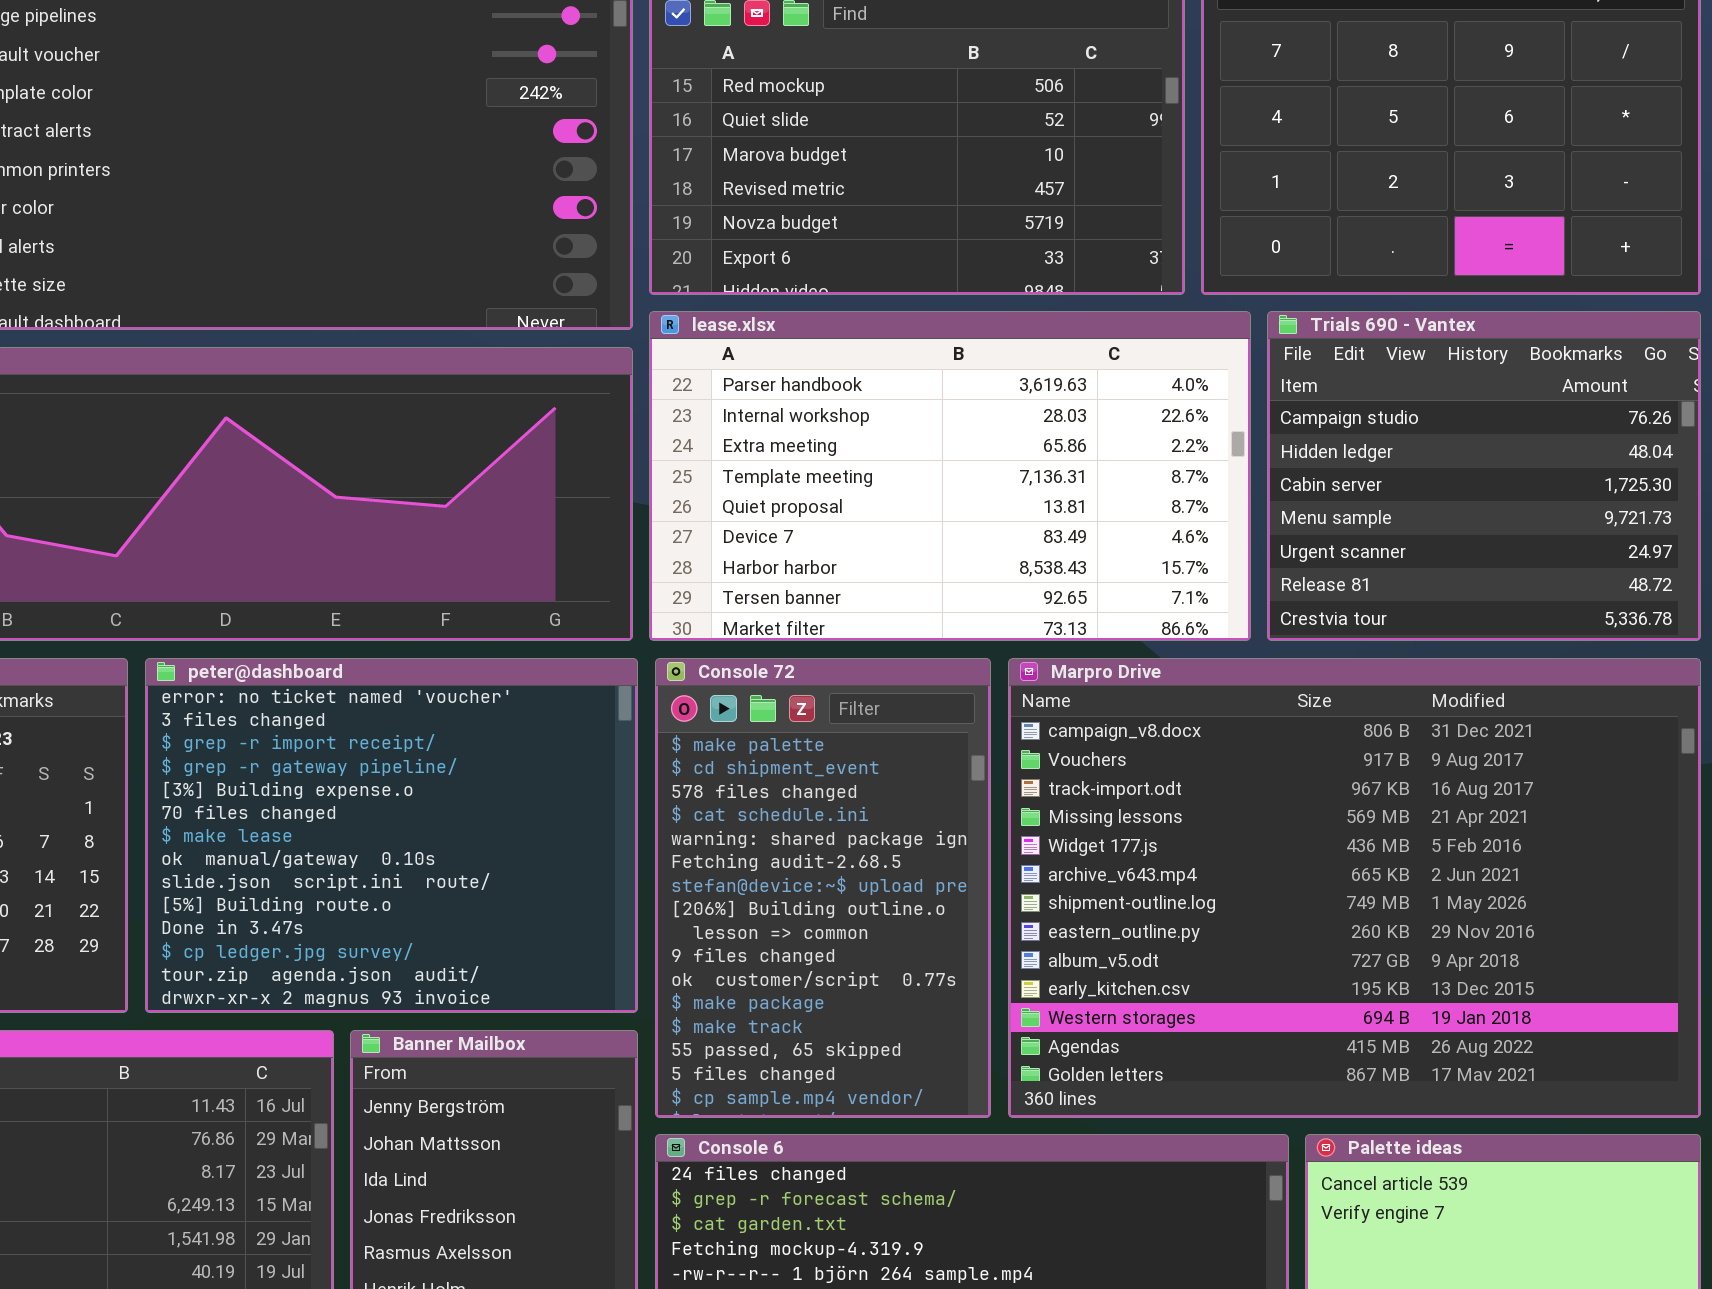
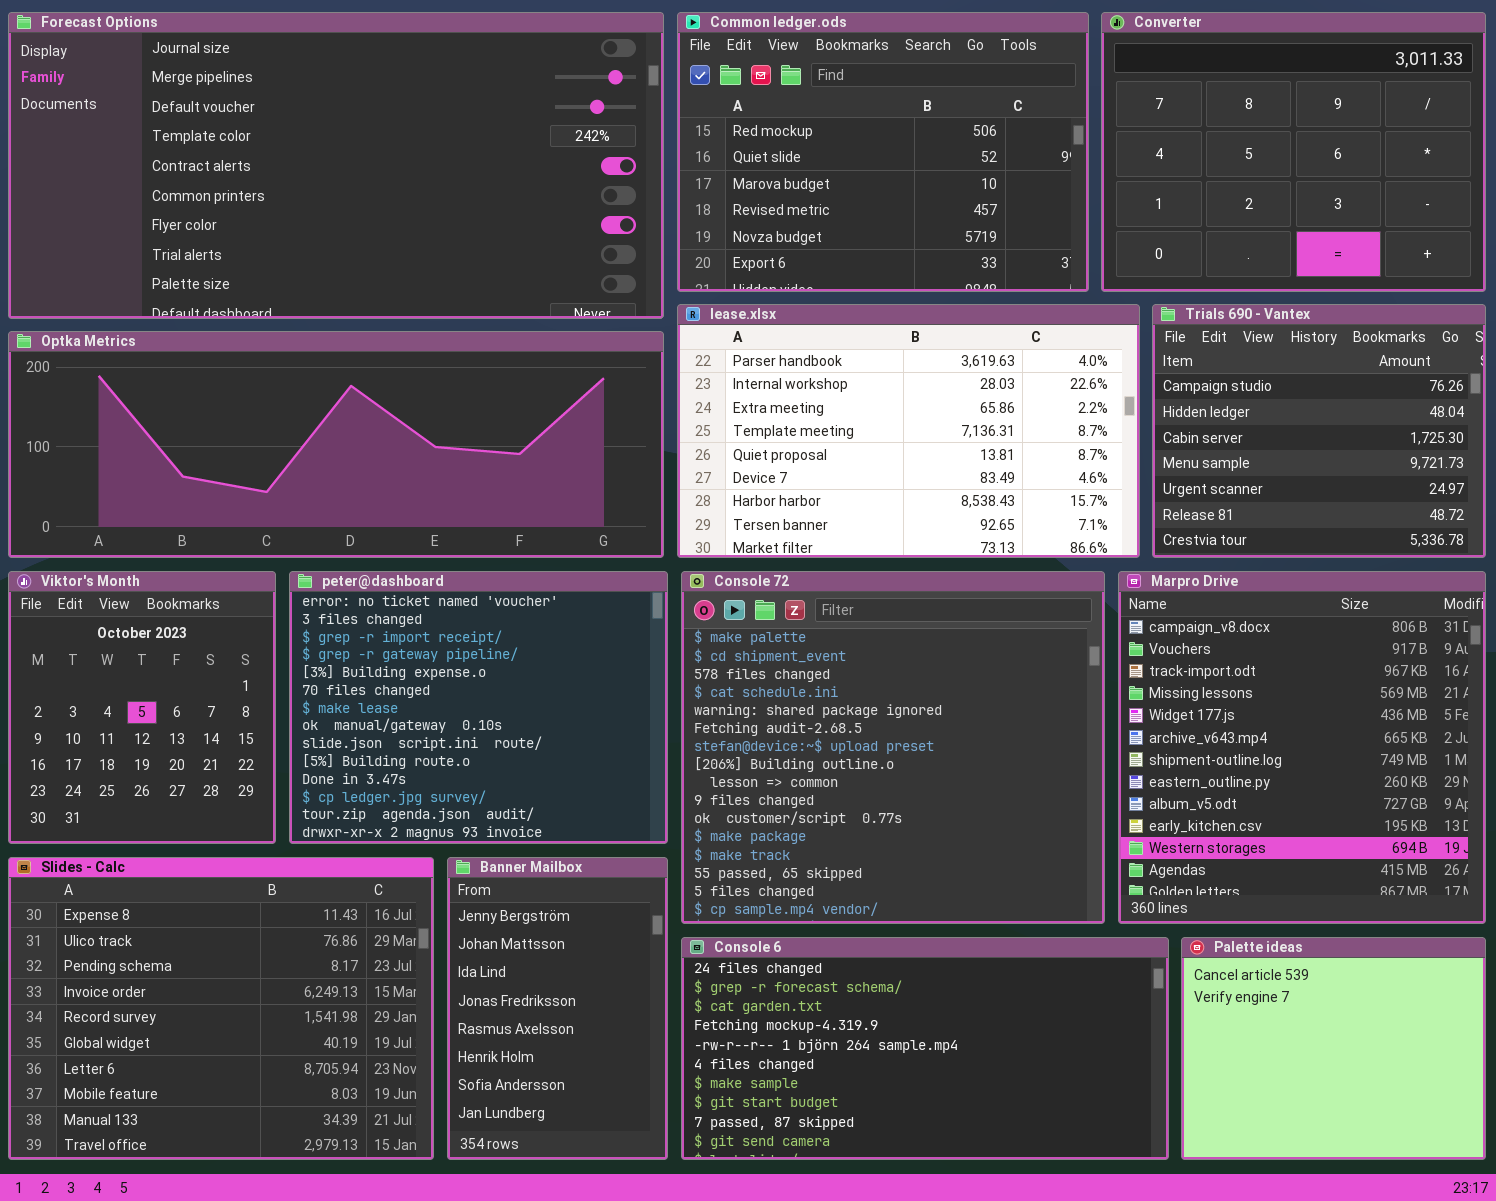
Console 72: [655,658,991,1118] -> [681,571,1105,924], resized
Marpro Drive: [1008,658,1701,1118] -> [1118,571,1486,924], resized

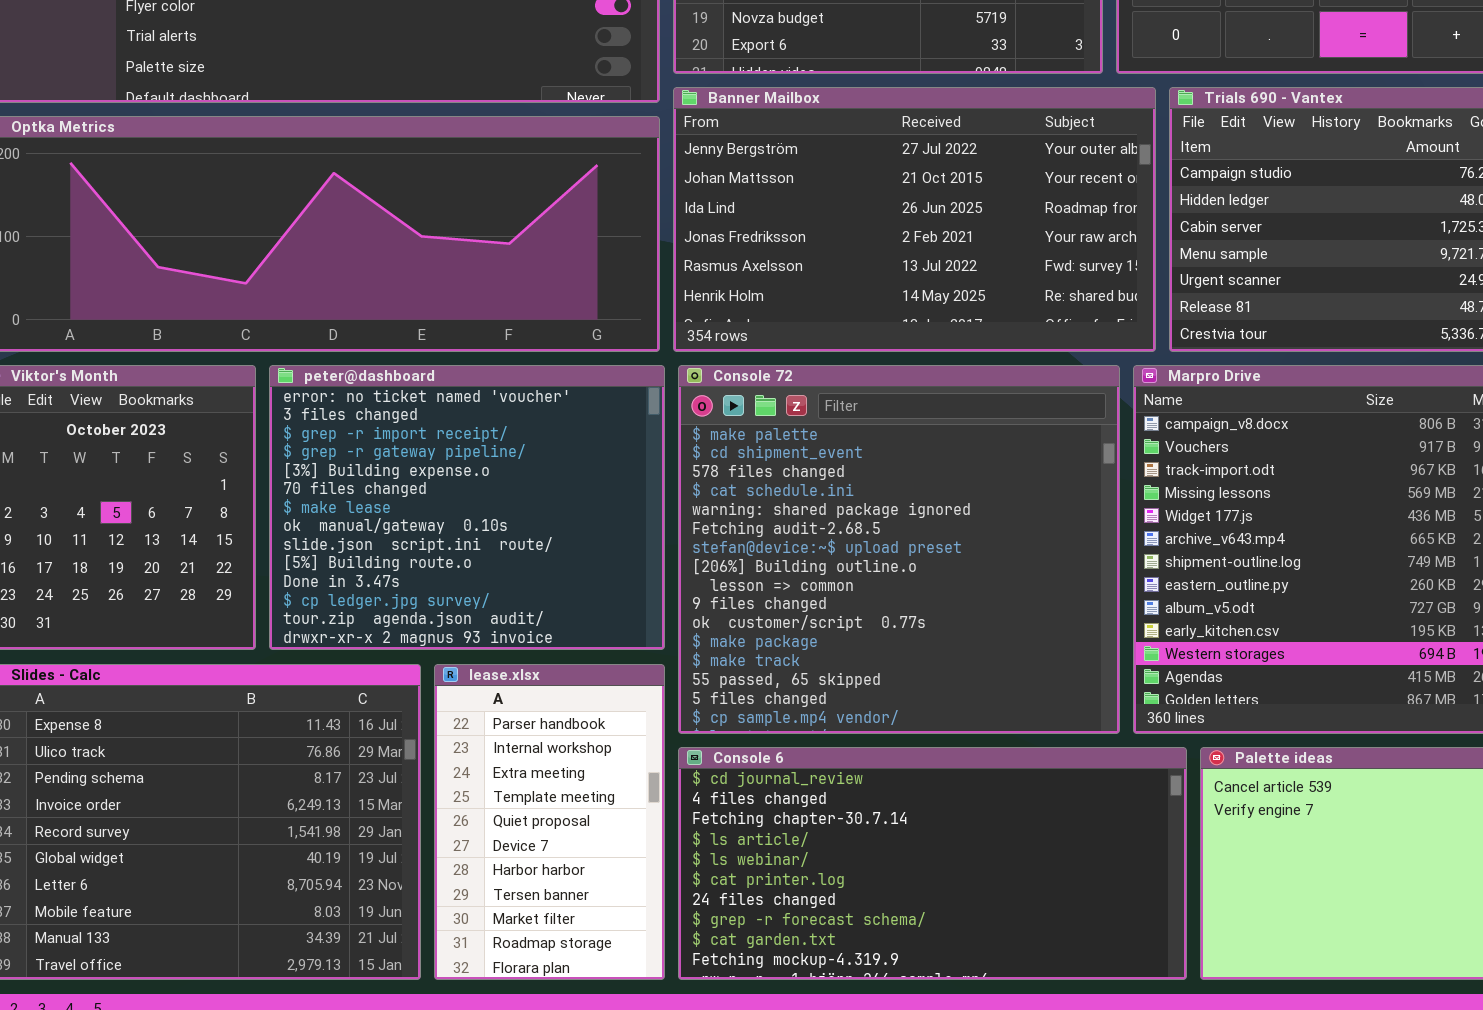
lease.xlsx: [677,304,1140,558] -> [434,664,665,980], moved, resized
Banner Mailbox: [447,857,668,1160] -> [673,87,1156,352], moved, resized
Console 6: [681,937,1169,1160] -> [678,747,1187,980], scrolled up 6 rows

